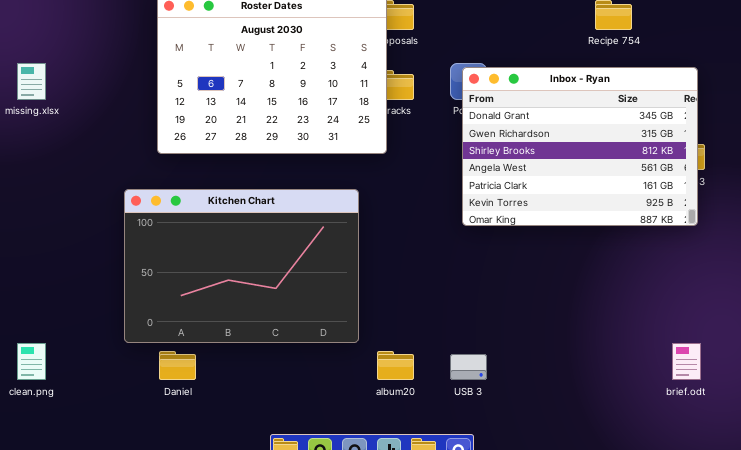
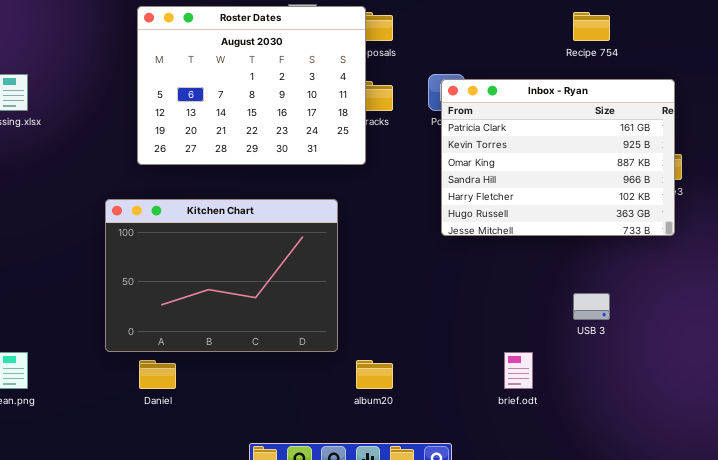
Inbox - Ryan: [462,67,698,226] -> [441,79,675,236], scrolled down 4 rows
brief.odt: [672,343,701,380] -> [504,352,533,389], moved
USB 3: [450,354,487,380] -> [573,293,610,320], moved

